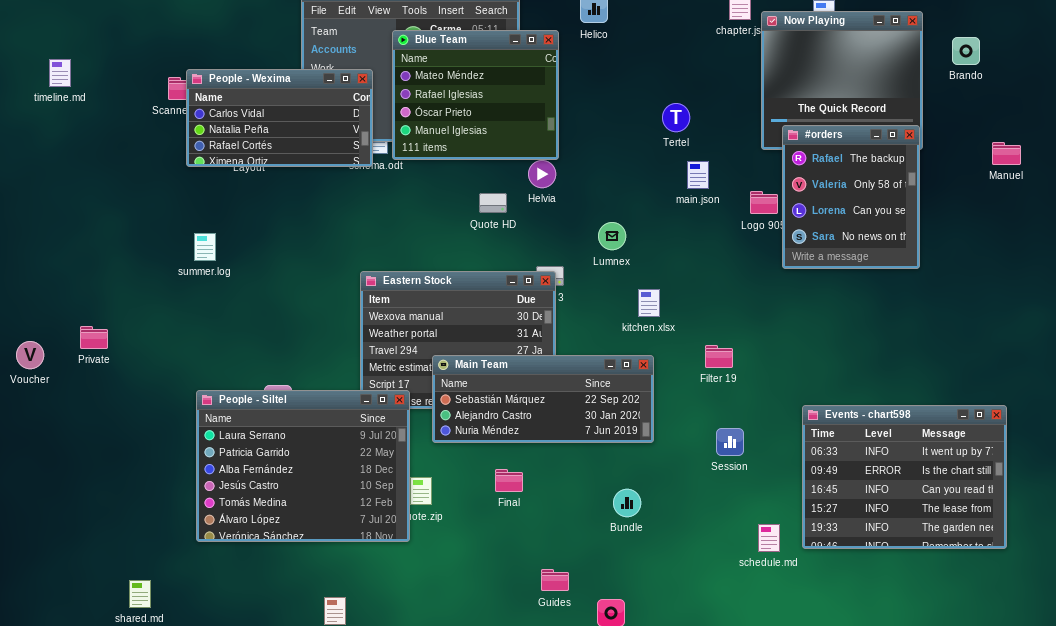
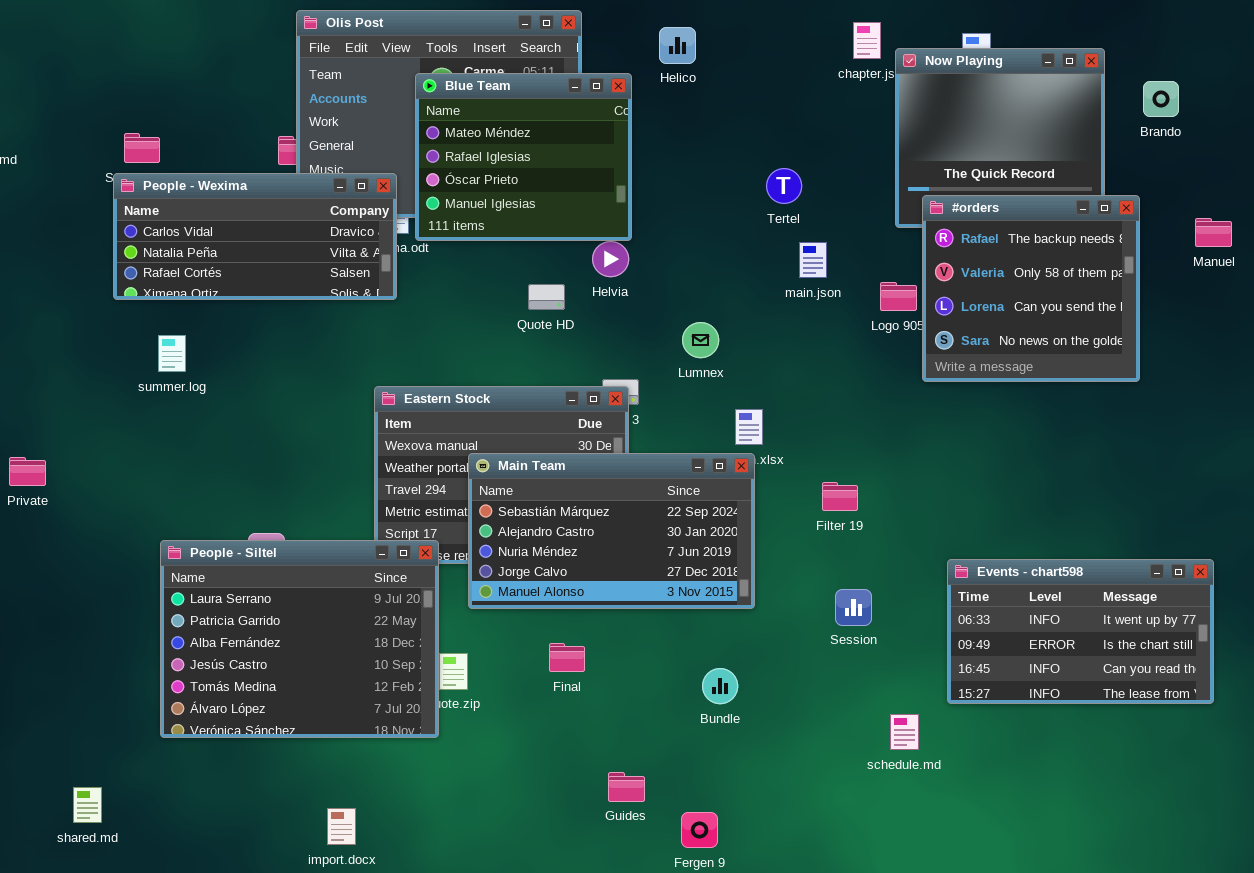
People - Wexima: [186,69,373,167] -> [113,173,397,300], moved, resized
#orders: [782,125,920,269] -> [922,195,1140,382], resized
Main Team: [432,355,654,443] -> [468,453,755,609], resized
Events - chart598: [802,405,1007,549] -> [947,559,1214,704], resized

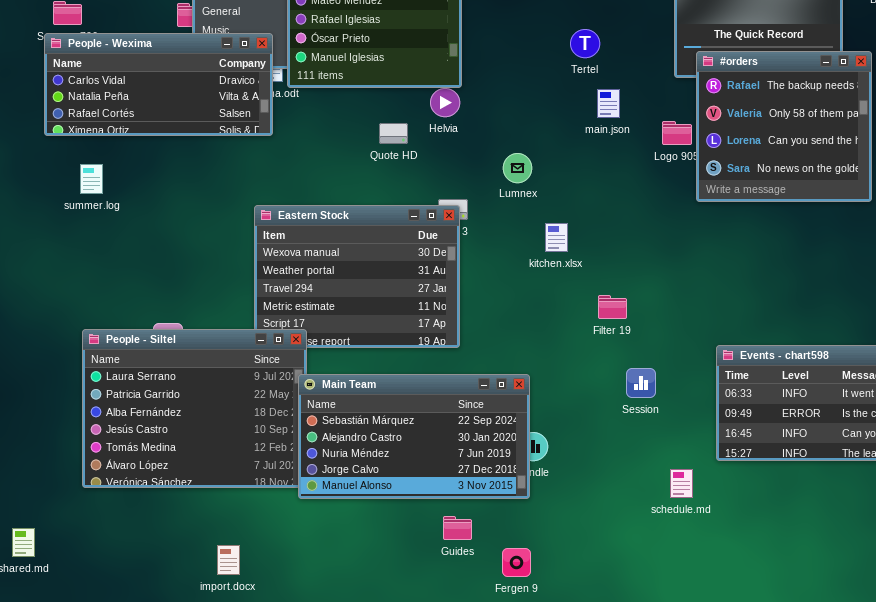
Main Team: [468,453,755,609] -> [298,374,530,499], moved
Filter 19: [822,482,858,511] -> [598,295,627,319], moved

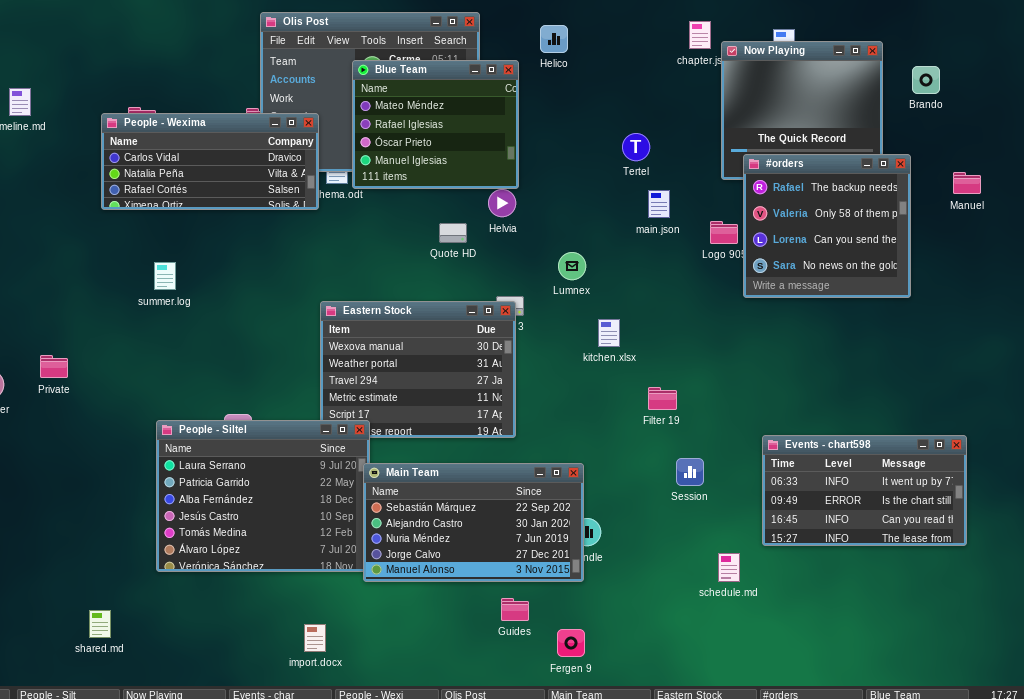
People - Wexima: [44,33,273,136] -> [101,113,319,210], moved
import.docx: [217,545,240,575] -> [304,624,326,652], moved

